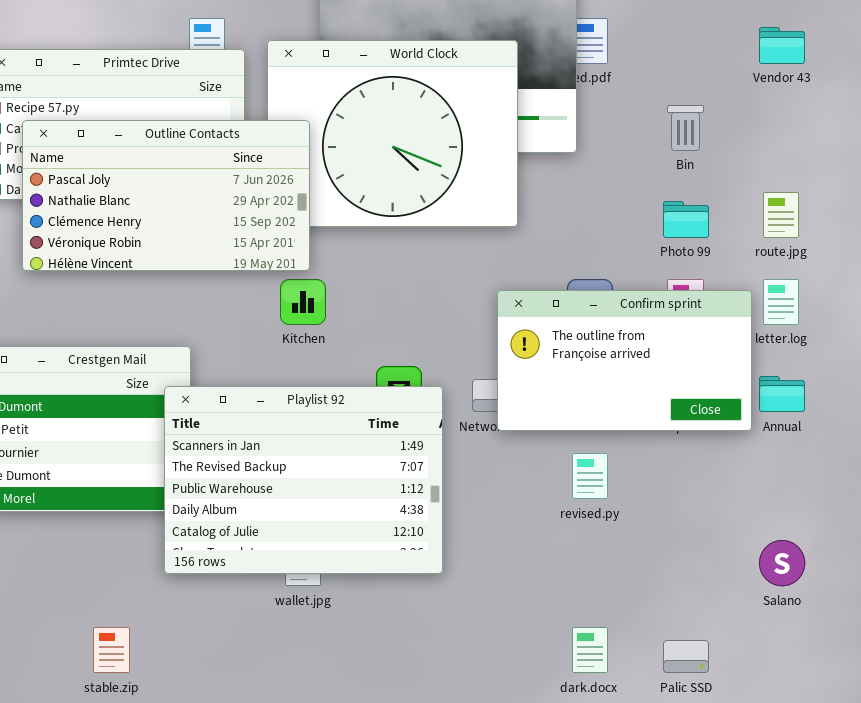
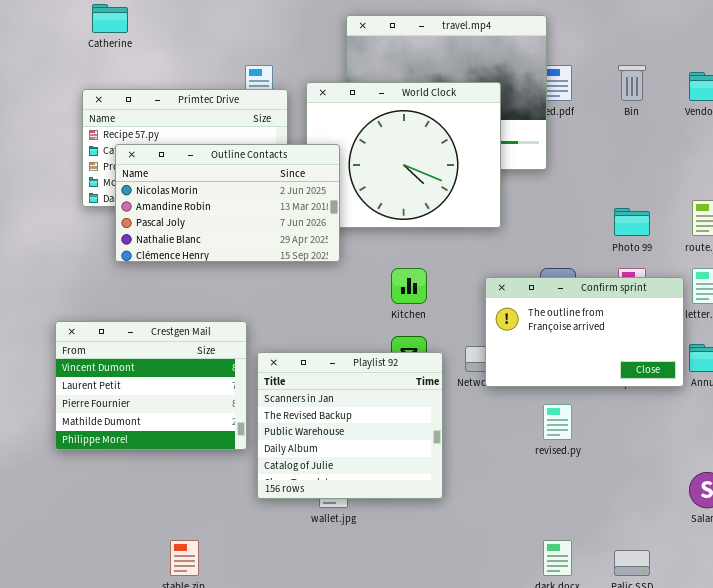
Bin: [667,105,704,151] -> [618,65,646,101], moved
Outline Contacts: [22,120,310,271] -> [115,144,340,262], scrolled up 2 rows
Kitchen: [280,279,326,325] -> [391,268,427,304], moved
Playlist 92: [164,386,443,574] -> [257,352,443,499], resized

